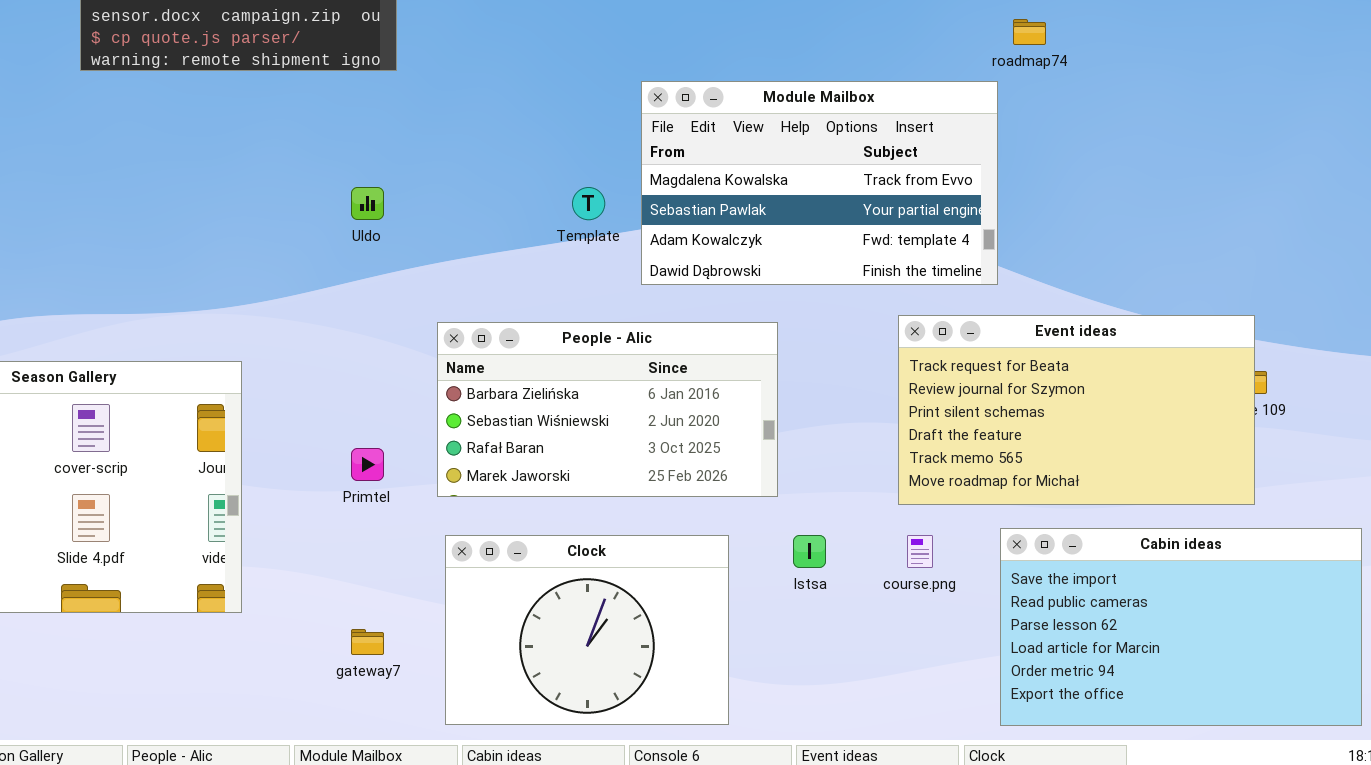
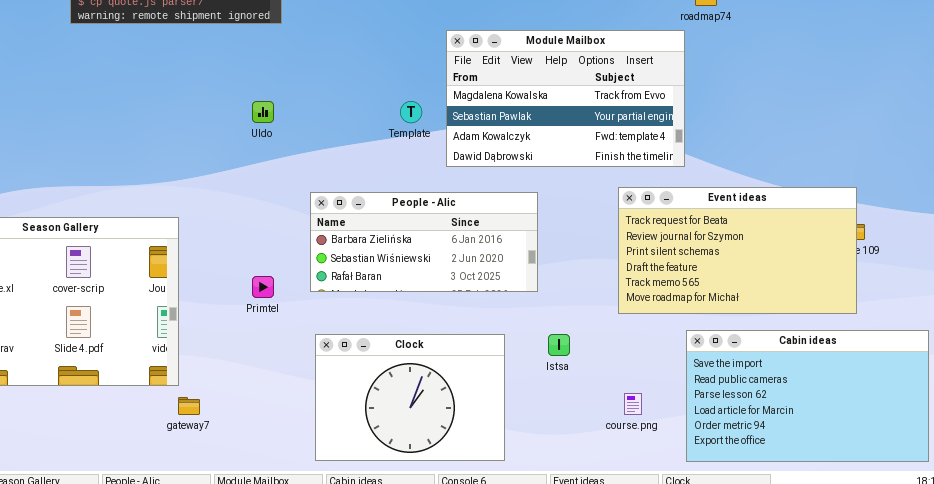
People - Alic: [437,322,778,497] -> [310,192,538,292], resized
course.png: [907,535,933,568] -> [624,393,642,415], moved
gateway7: [351,629,384,655] -> [178,397,200,415], moved

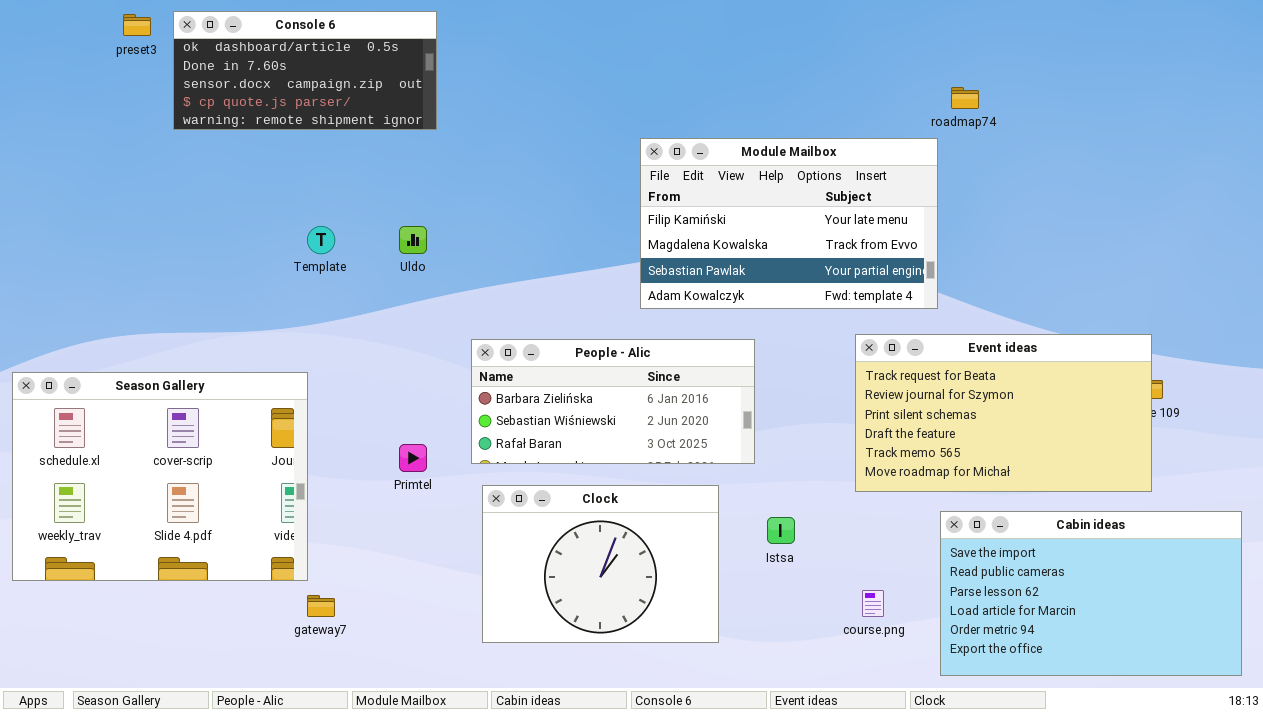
Module Mailbox: [446,30,685,167] -> [640,138,938,309], scrolled up 1 row
Template: [400,101,422,123] -> [307,226,335,254], moved
Clock: [315,334,505,461] -> [482,485,719,643], moved

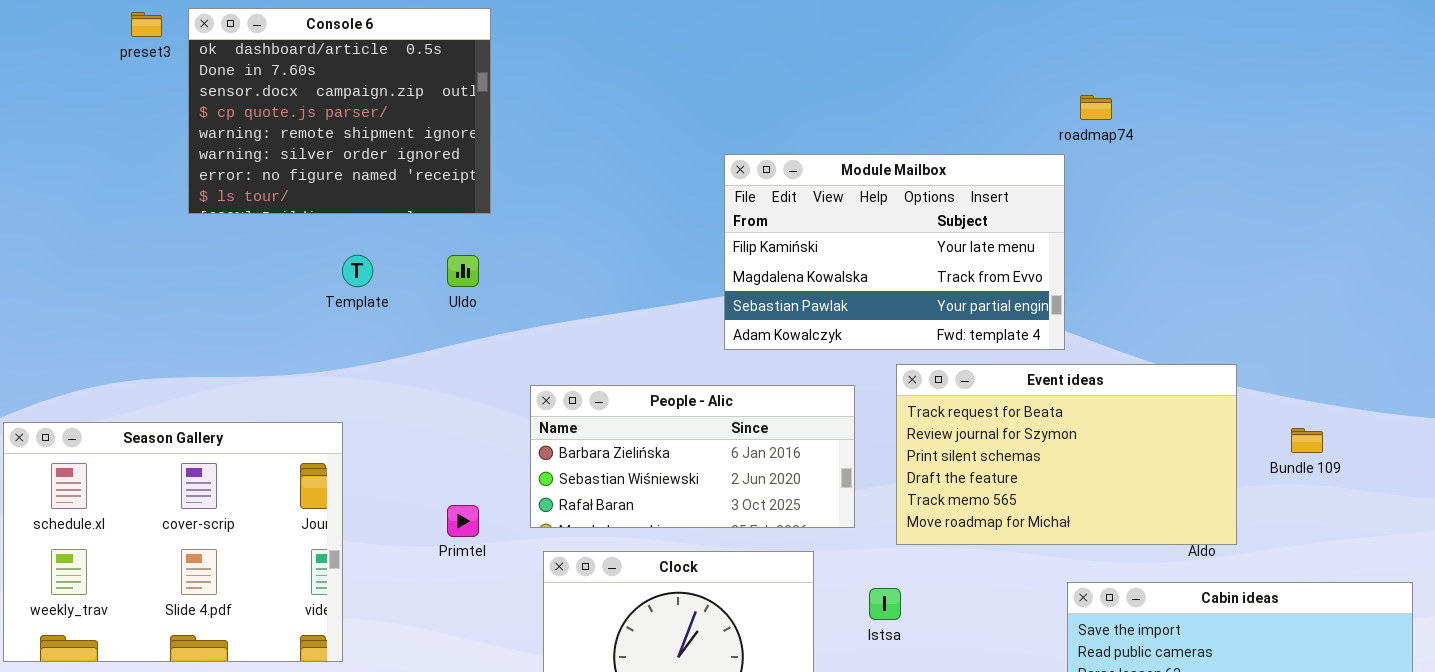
Console 6: [173,11,437,130] -> [188,8,491,214], resized
Event ideas: [855,334,1152,492] -> [896,364,1237,545], moved

